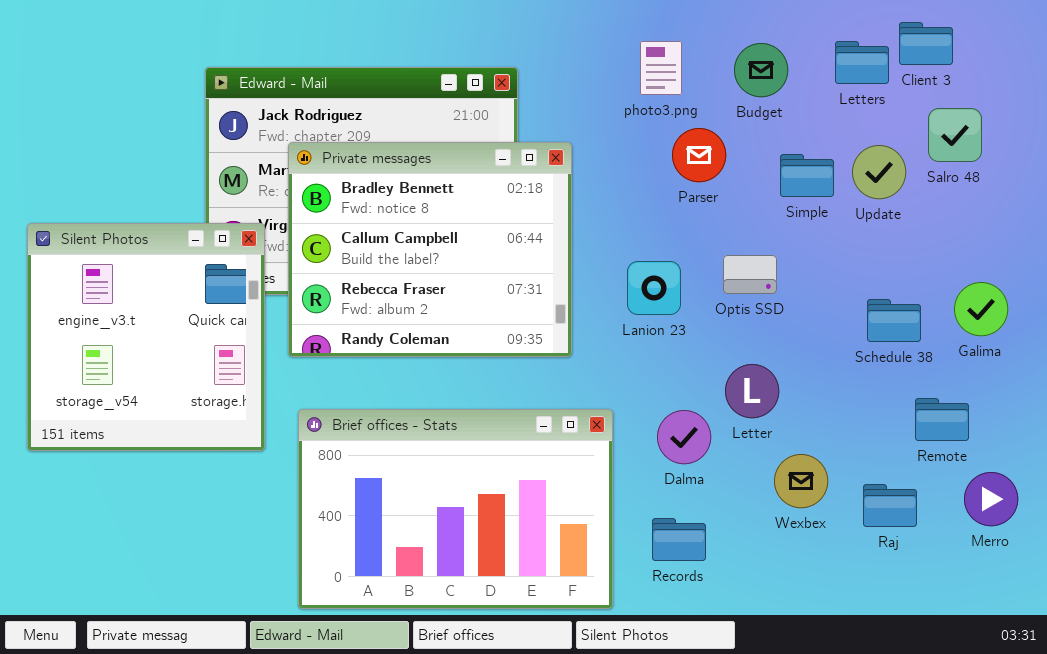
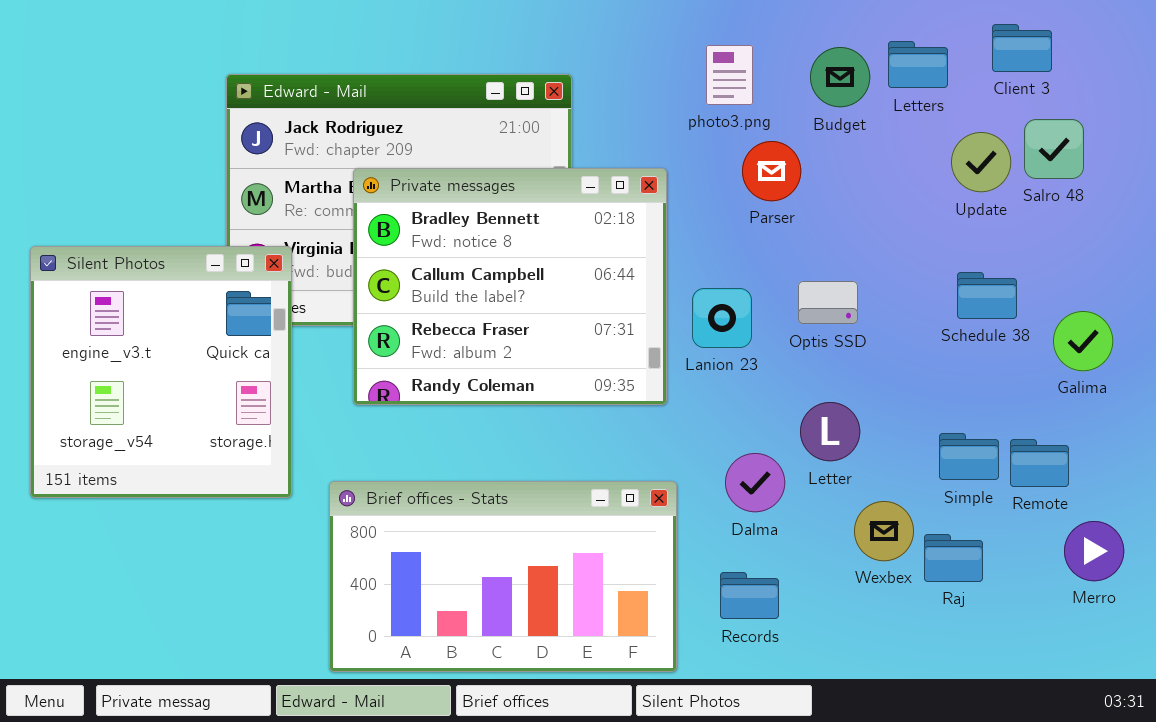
Letters: [835,41,889,84] -> [888,41,948,88], moved
Private messages: [288,142,572,357] -> [353,168,667,405], moved
Update: [852,145,906,199] -> [951,132,1011,192], moved
Simple: [780,154,834,197] -> [939,433,999,480], moved
Schedule 38: [867,299,921,342] -> [957,272,1017,319], moved
Brief offices - Stats: [298,409,613,609] -> [329,481,677,672], resized
Raj: [863,484,917,527] -> [924,534,983,582], moved

